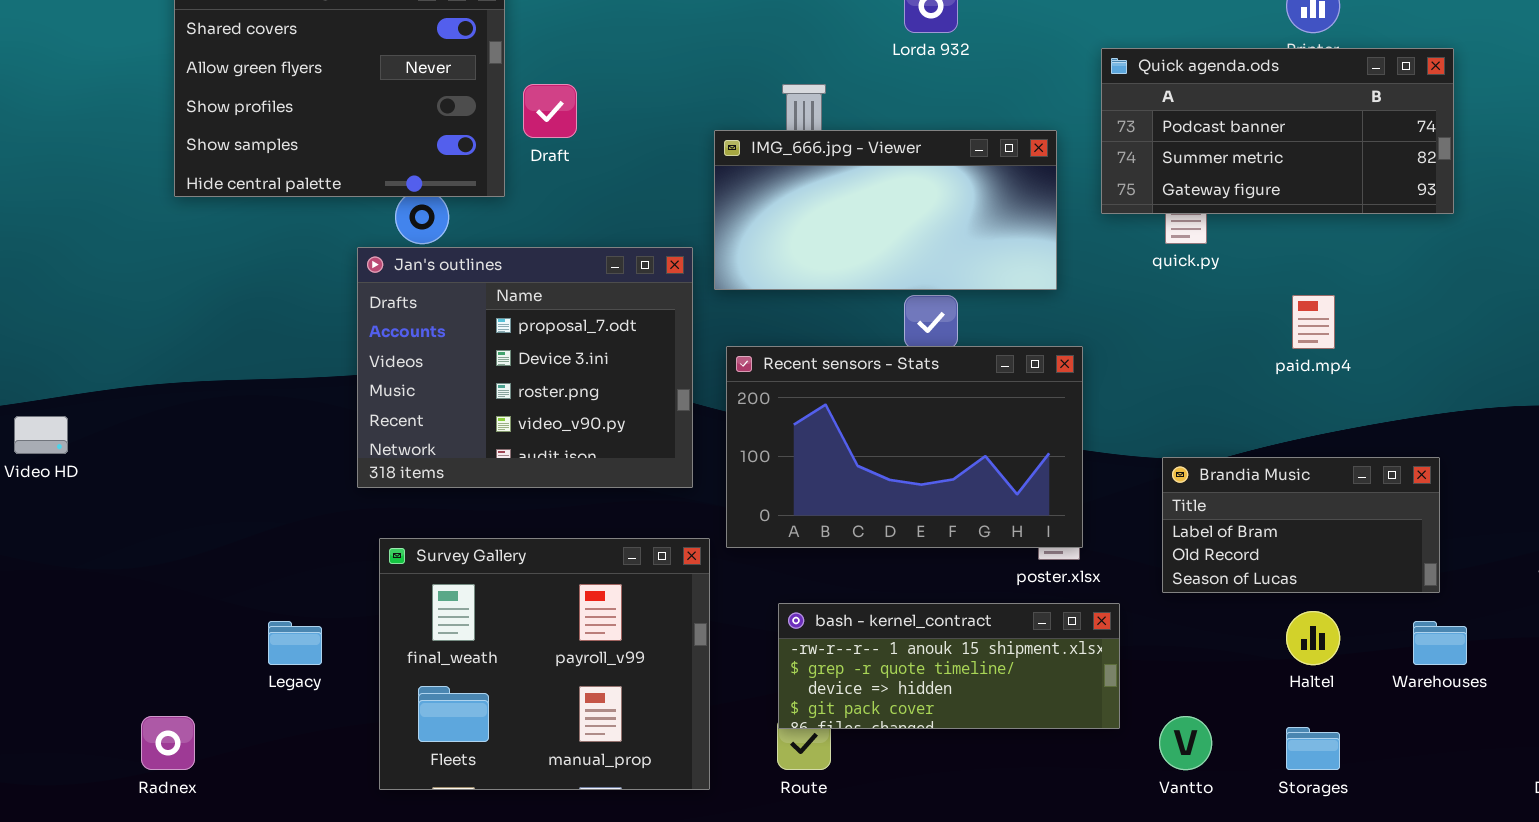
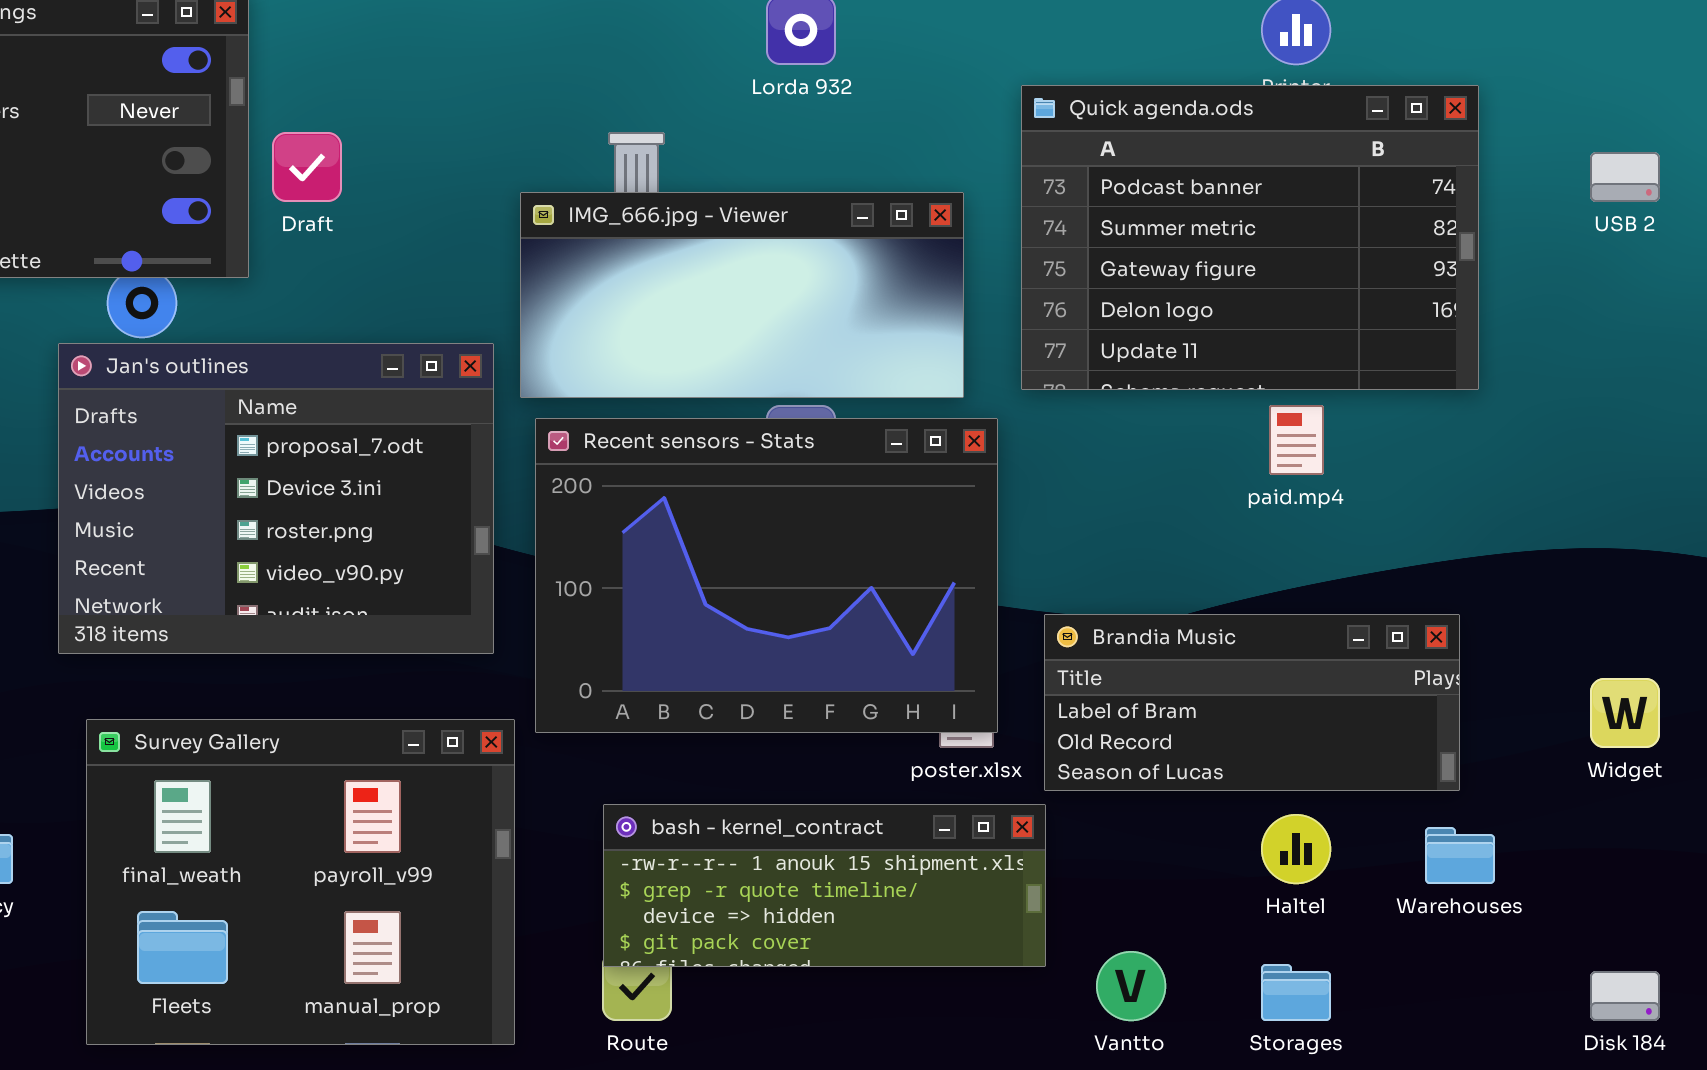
Quick agenda.ods: [1101,48,1454,214] -> [1021,85,1479,390], resized
Recent sensors - Stats: [726,346,1083,548] -> [535,418,998,733], resized
Brandia Music: [1162,457,1440,593] -> [1044,614,1460,791], resized

